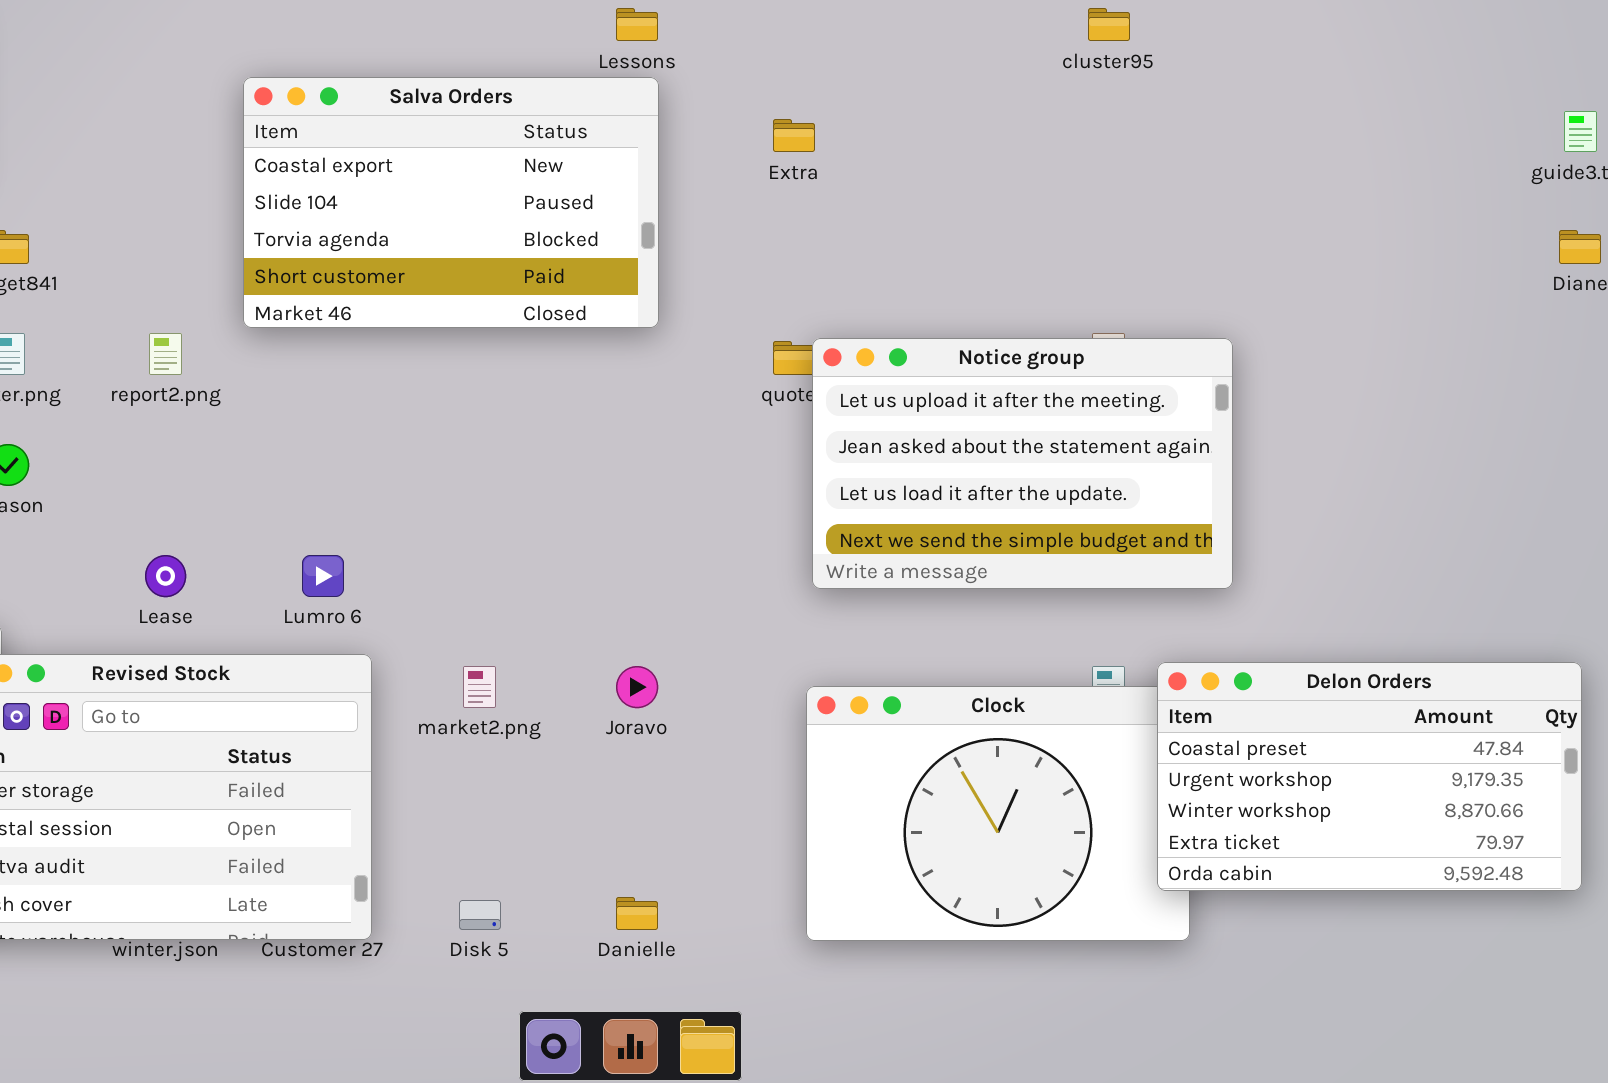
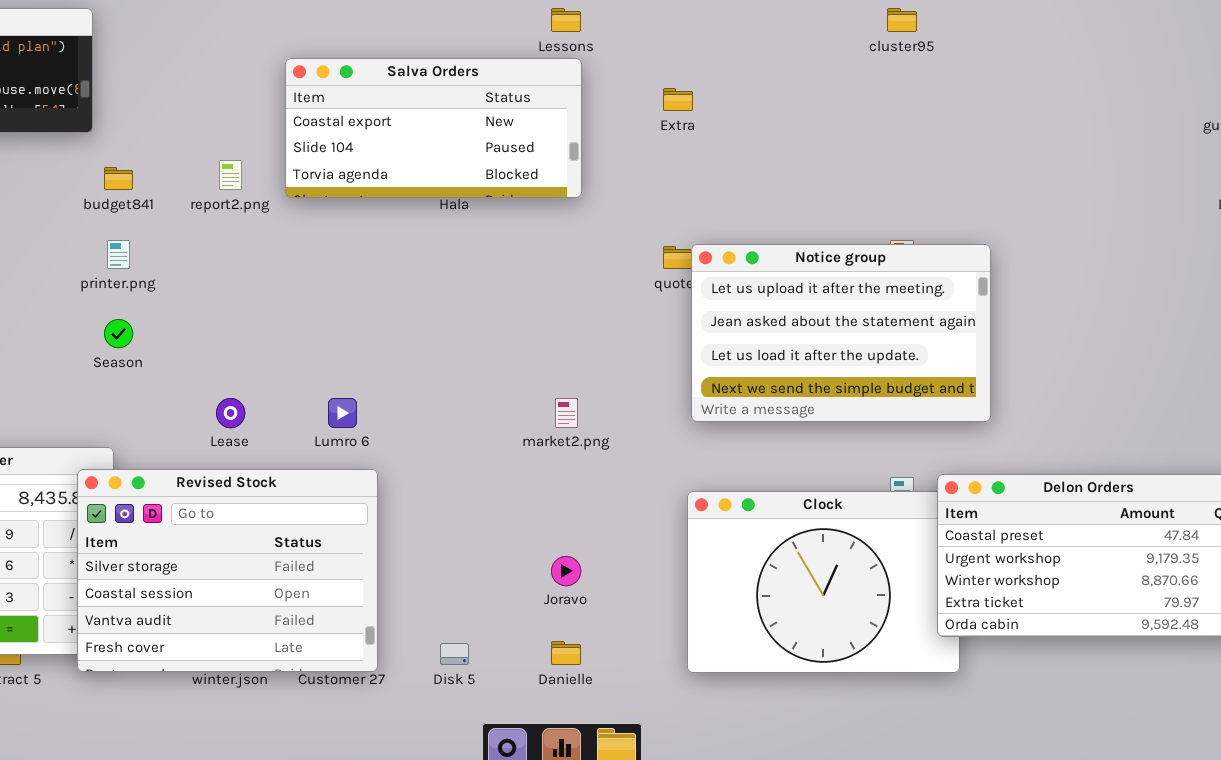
Salva Orders: [243,77,659,328] -> [285,58,582,198], resized
report2.png: [149,333,182,375] -> [219,160,242,190], moved
market2.png: [463,666,496,708] -> [555,398,578,428], moved
Joravo: [616,666,658,708] -> [551,556,581,586], moved

